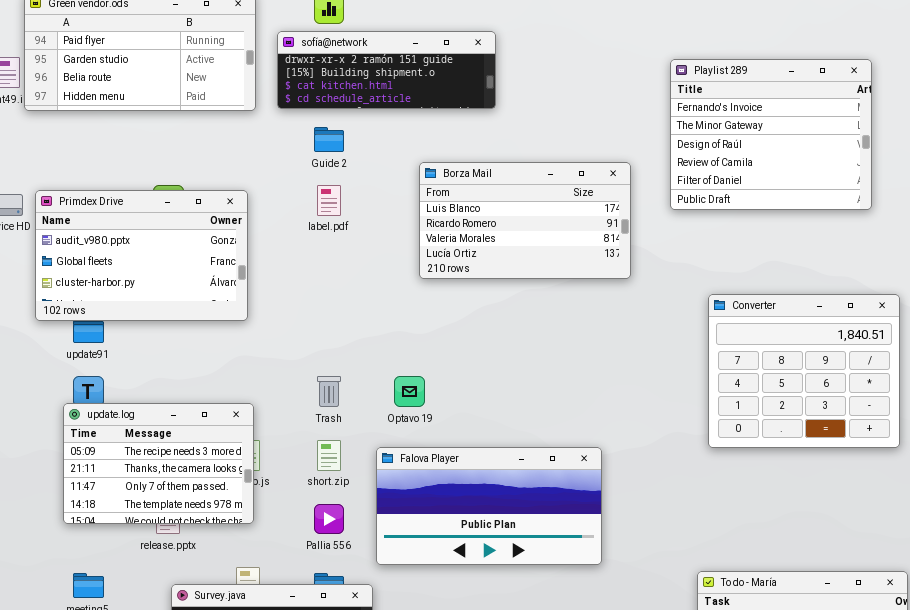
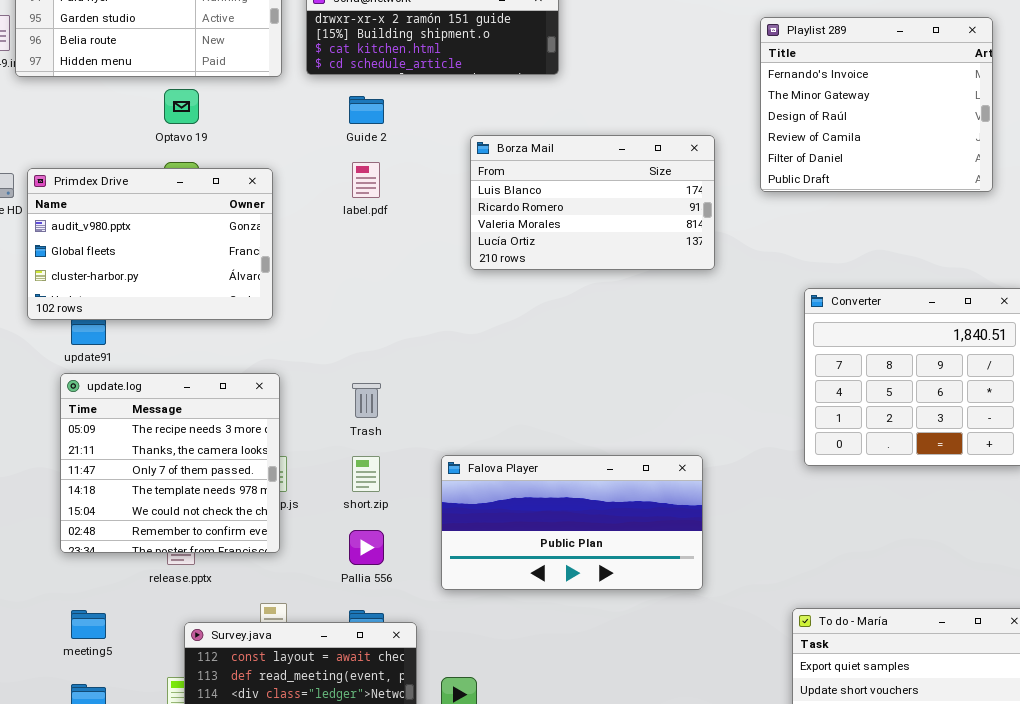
Optavo 19: [394,376,425,407] -> [164,89,199,124], moved
update.log: [63,403,254,524] -> [60,373,280,553], resized
Falova Player: [376,447,602,565] -> [441,455,703,590], moved

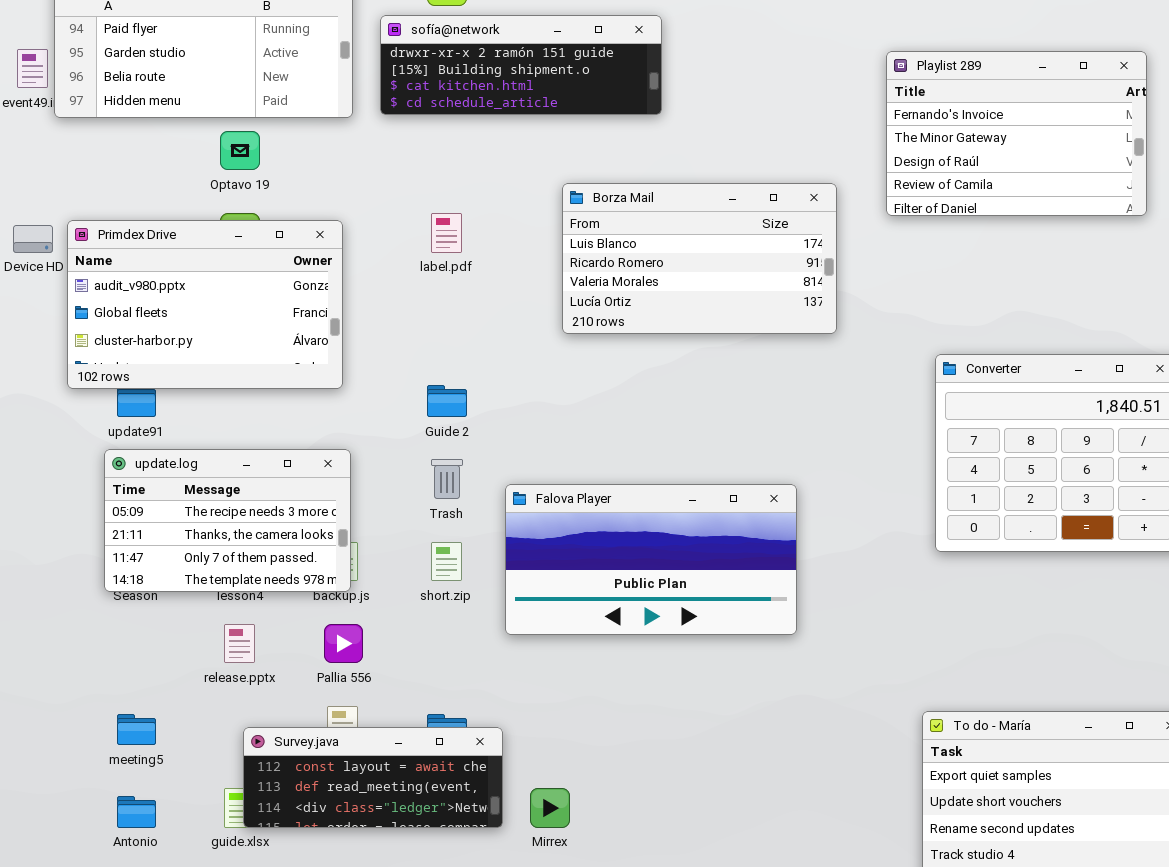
Playlist 289: [760,17,993,192] -> [886,51,1147,216], resized
Guide 2: [349,96,384,124] -> [427,385,467,417], moved
update.log: [60,373,280,553] -> [104,449,351,592], resized
Falova Player: [441,455,703,590] -> [505,484,797,635], moved
Pallia 556: [349,530,384,565] -> [324,624,363,663], moved

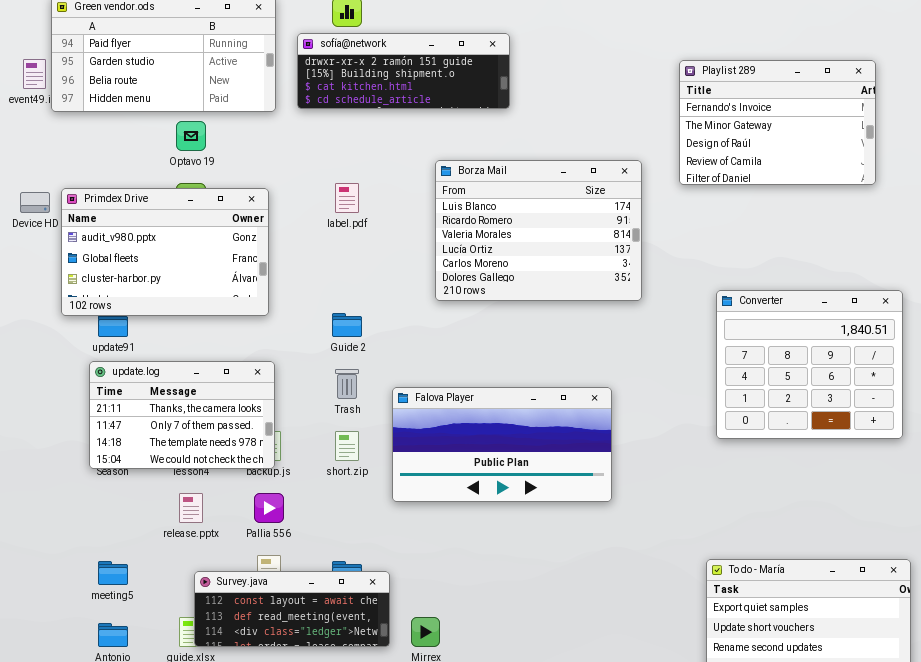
Borza Mail: [562,183,837,334] -> [435,160,642,301], resized
update.log: [104,449,351,592] -> [89,361,275,469], scrolled down 1 row

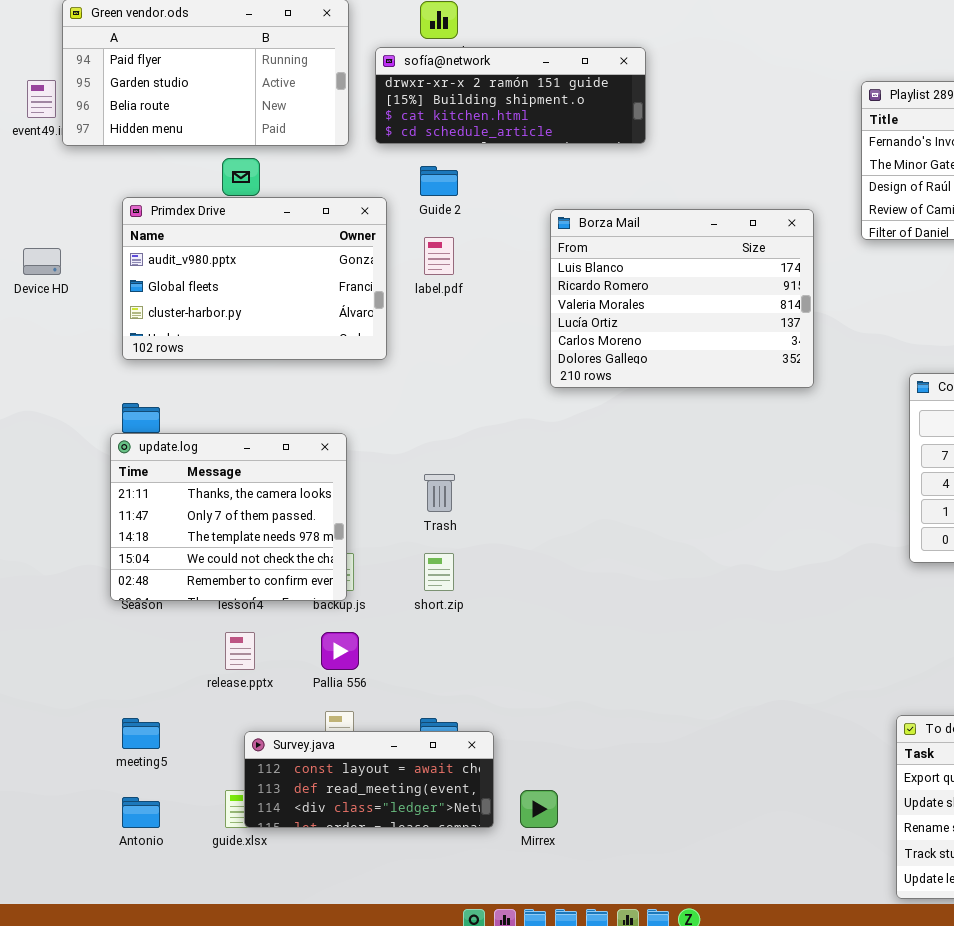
Primdex Drive: [61,188,269,316] -> [122,197,387,360], moved
Guide 2: [332,313,362,337] -> [420,166,458,196], moved
update.log: [89,361,275,469] -> [110,433,347,601], resized
Falova Player: [392,387,612,502] -> none, closed

